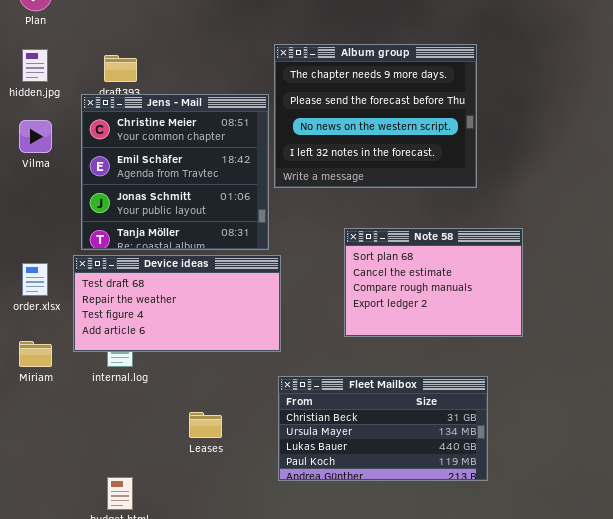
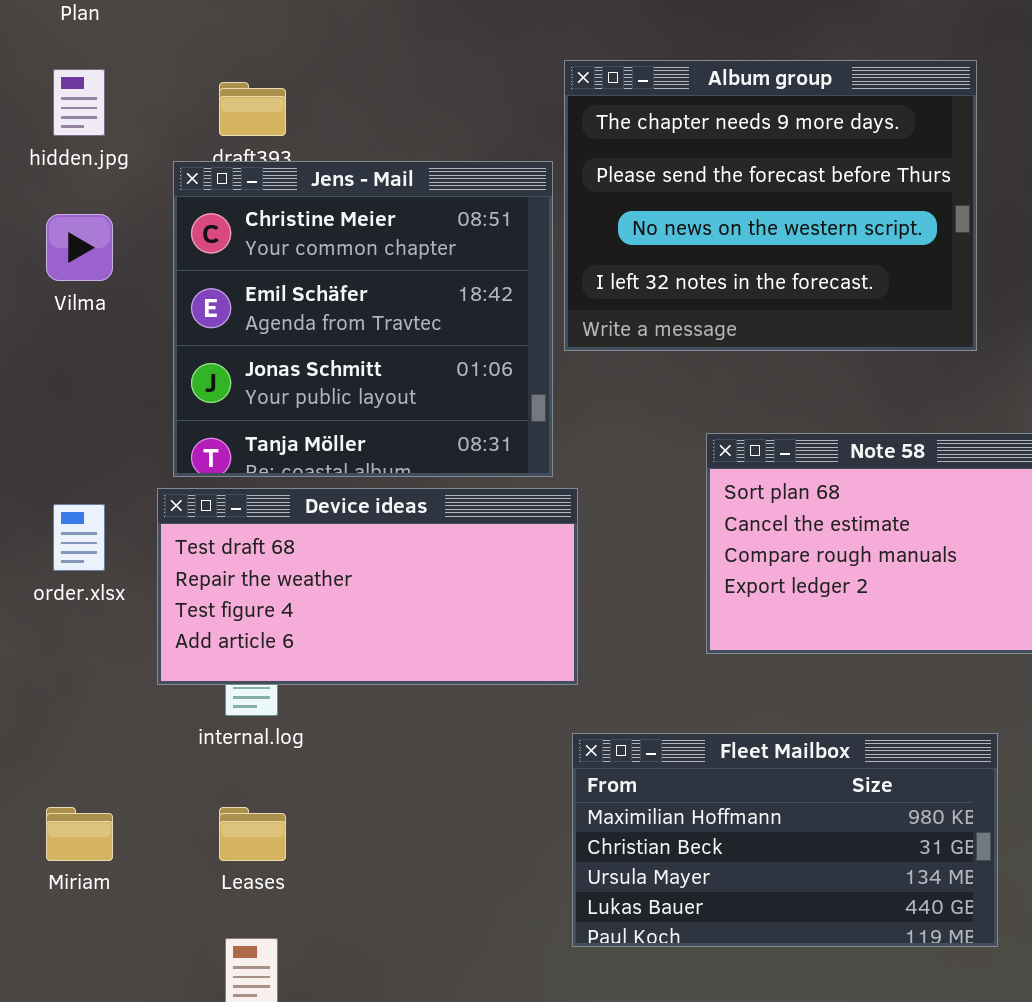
Miriam: [19,341,52,367] -> [46,807,113,861], moved
Fleet Mailbox: [278,376,488,481] -> [572,733,998,947], scrolled up 1 row
Leases: [189,412,222,438] -> [219,807,286,861], moved

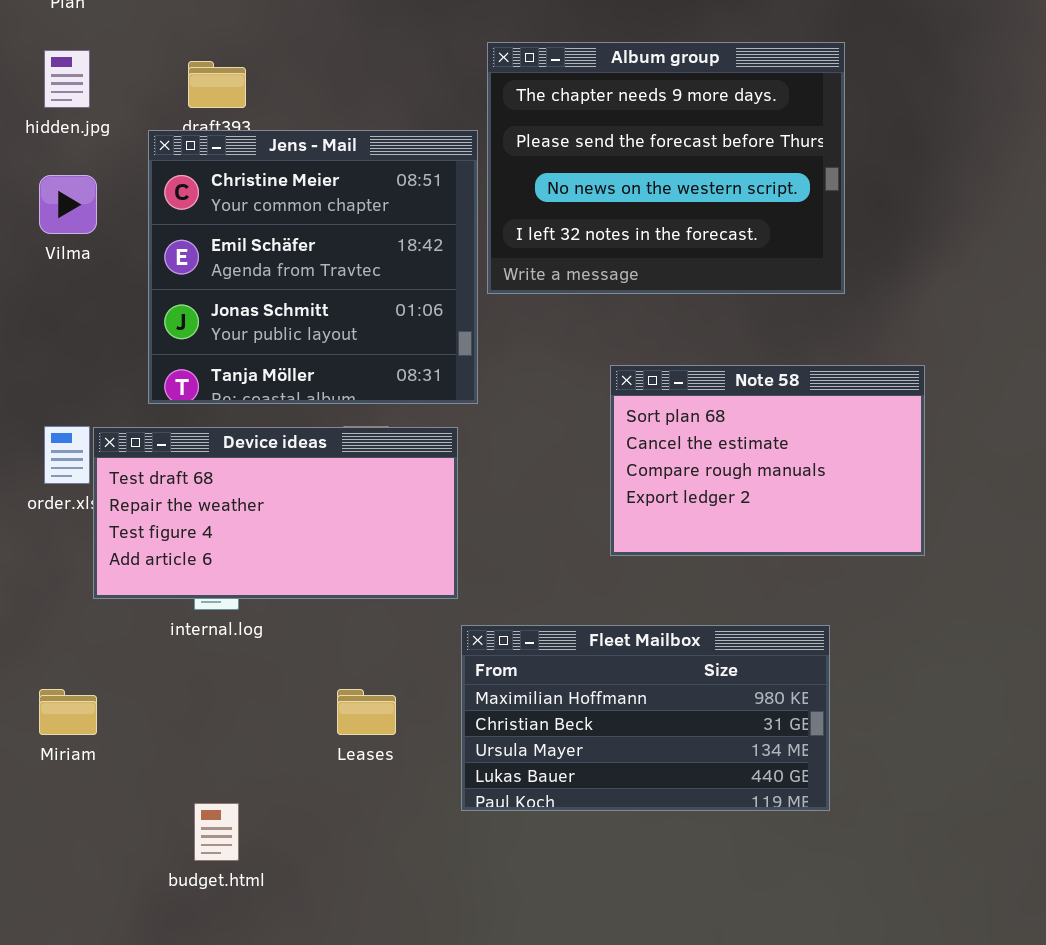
Device ideas: [157,488,578,685] -> [93,427,458,599], moved
Fleet Mailbox: [572,733,998,947] -> [461,625,830,811], moved
Leases: [219,807,286,861] -> [337,689,396,735], moved

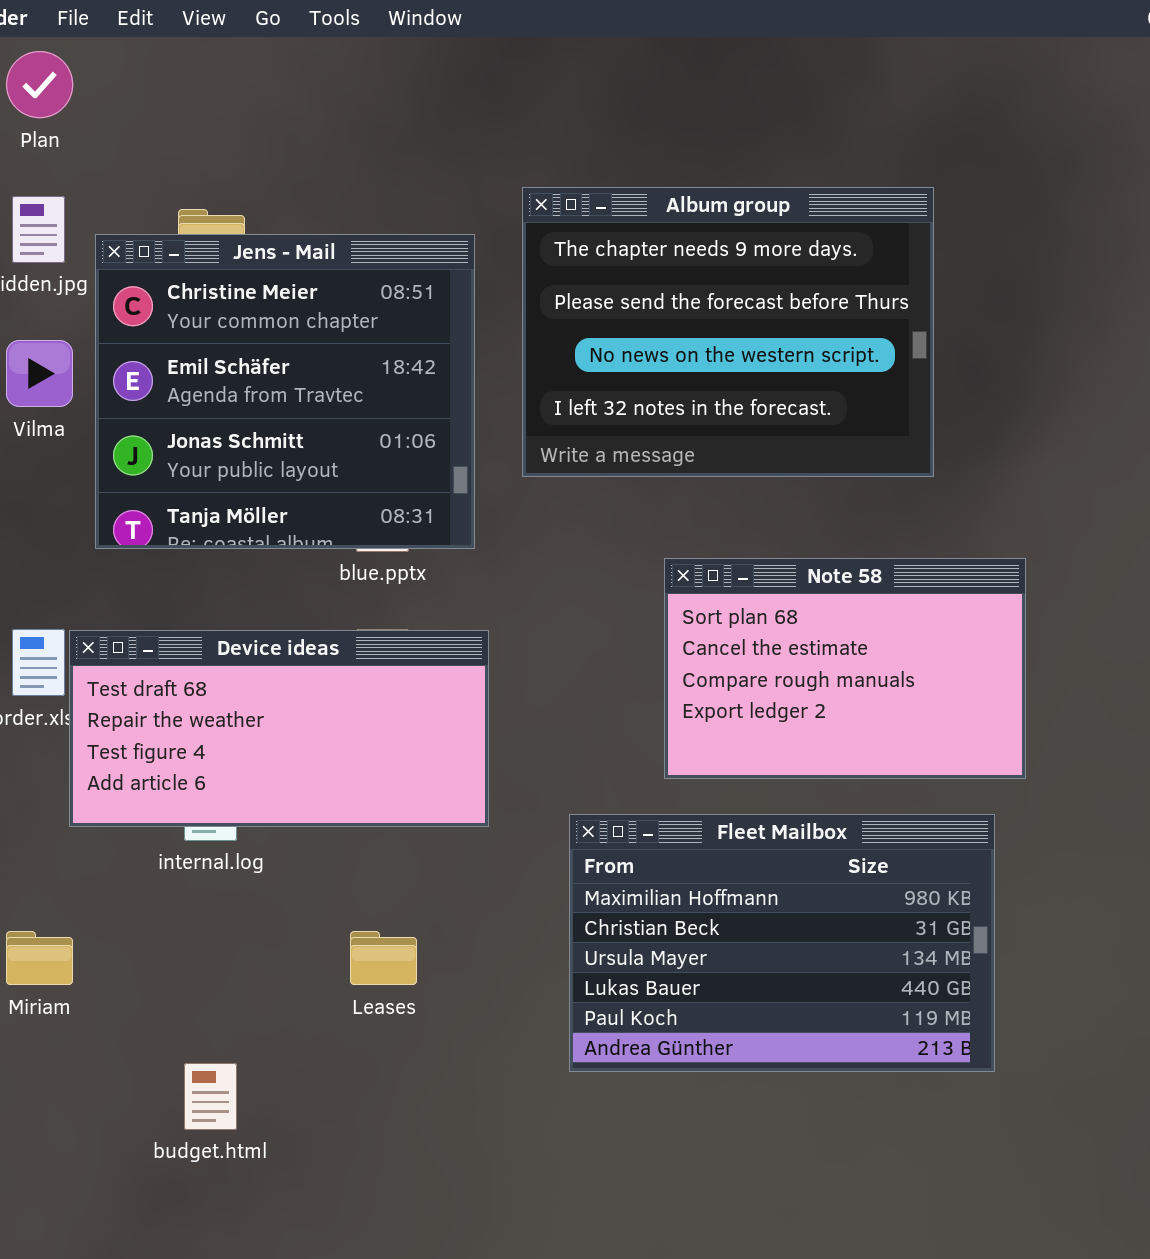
Jens - Mail: [148,130,478,404] -> [95,234,475,549], moved
Fleet Mailbox: [461,625,830,811] -> [569,814,995,1072], moved, resized

